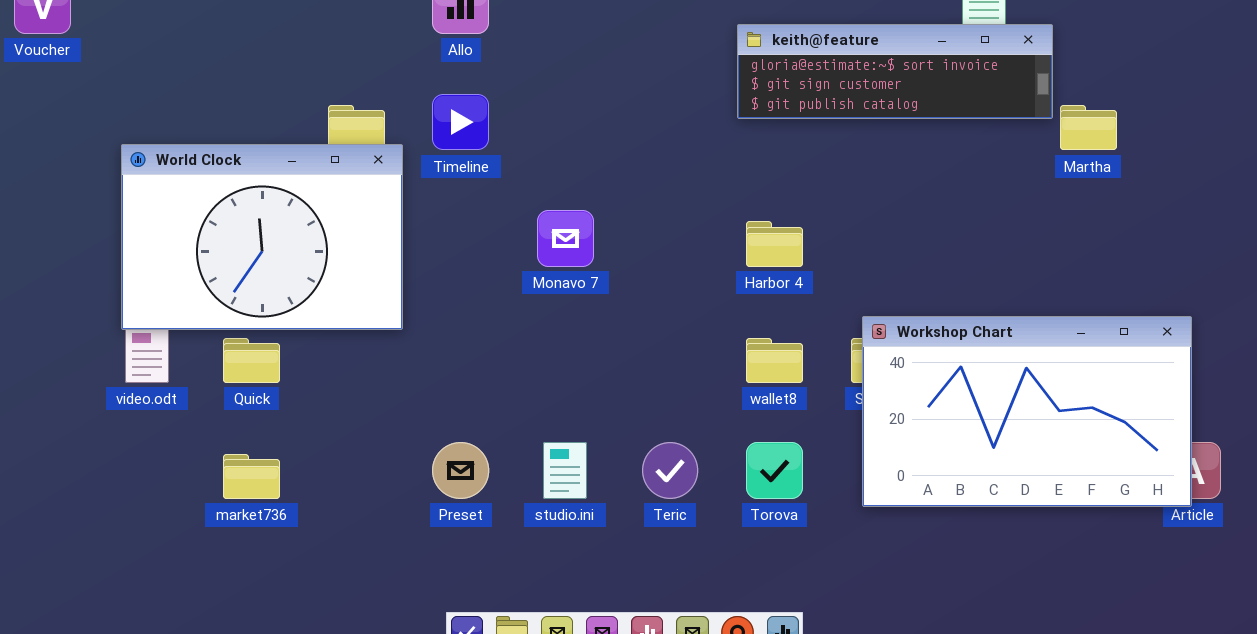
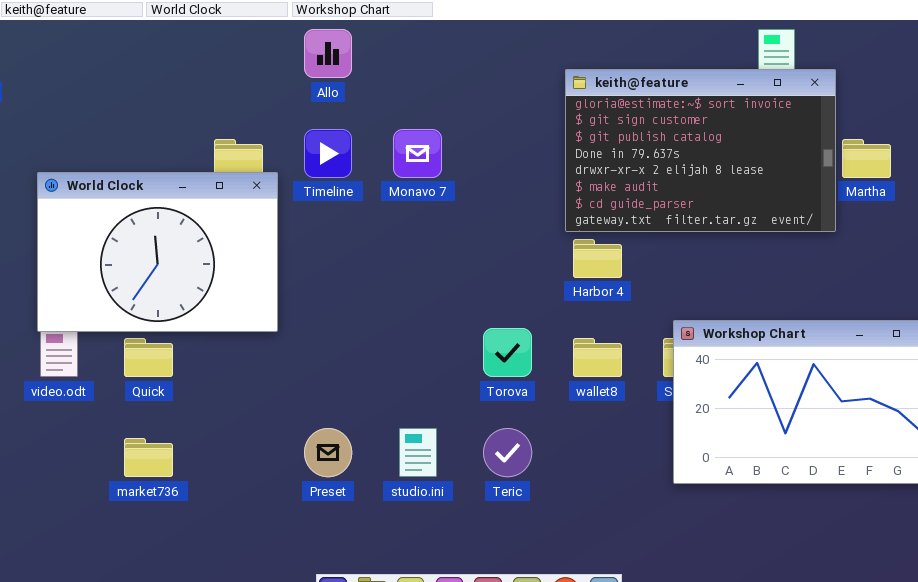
keith@feature: [737,24,1053,119] -> [565,69,836,232], resized
Monavo 7: [537,210,594,267] -> [393,129,442,178], moved
Torova: [746,442,803,499] -> [483,328,532,377], moved

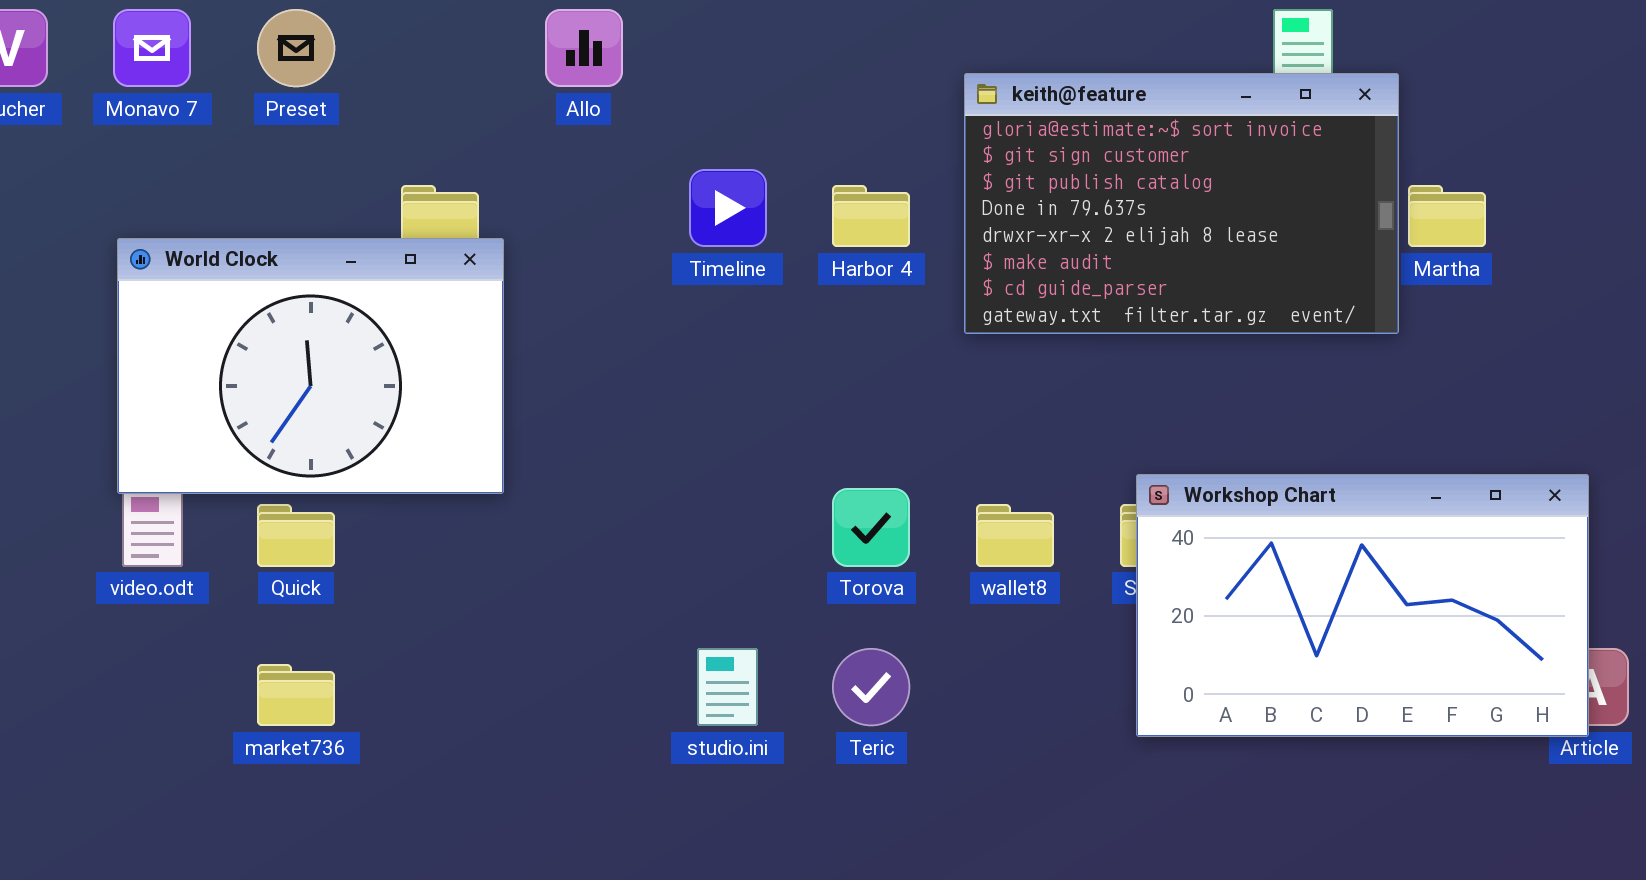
Timeline: [304,129,352,178] -> [689,169,767,247], moved
Monavo 7: [393,129,442,178] -> [113,9,191,87], moved
Harbor 4: [573,239,622,278] -> [832,185,910,247], moved
Preset: [304,428,352,477] -> [257,9,335,87], moved

